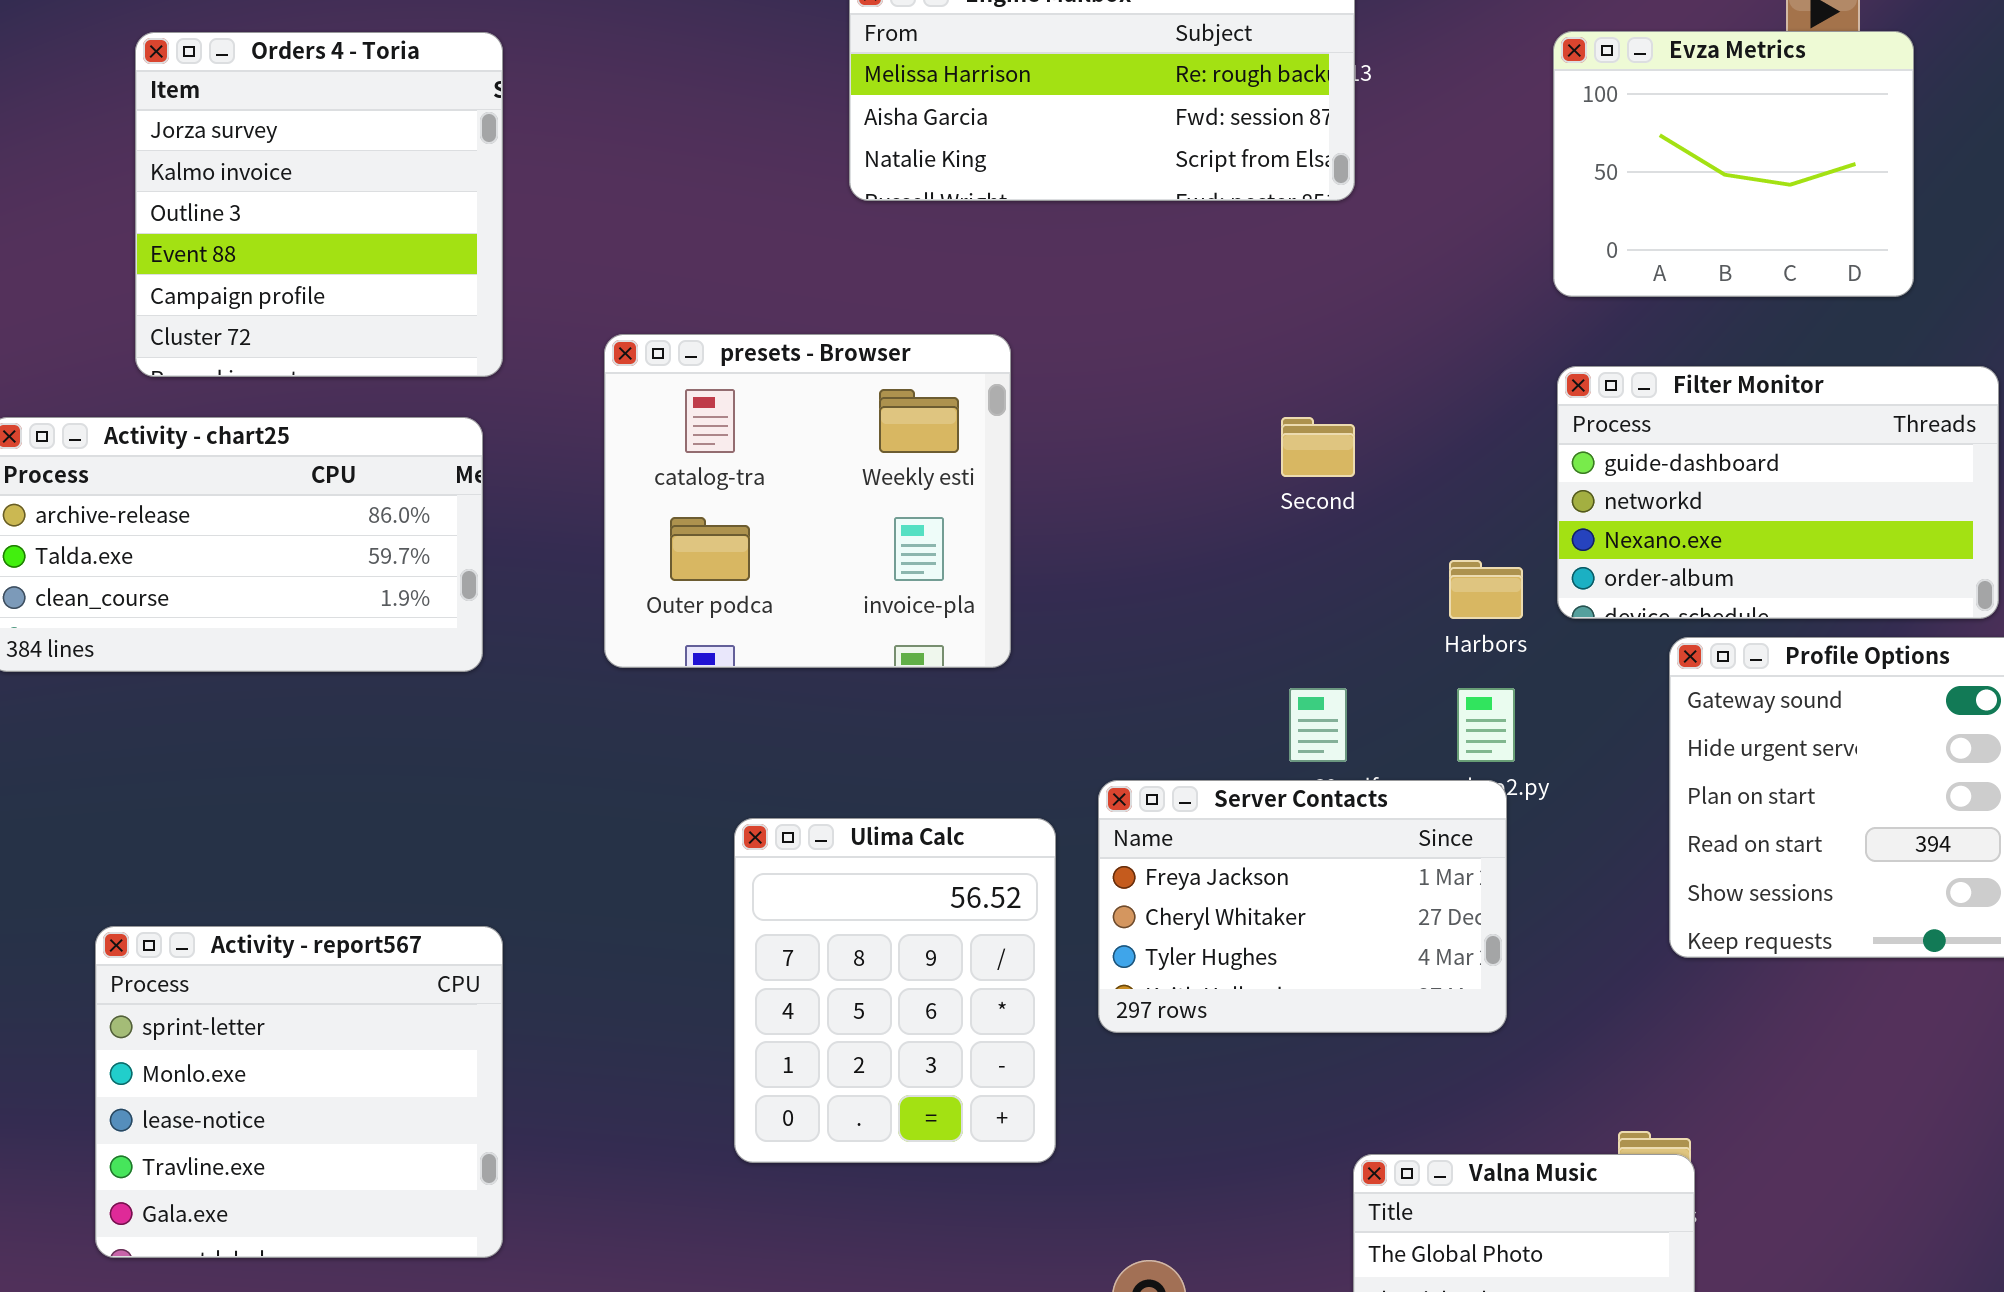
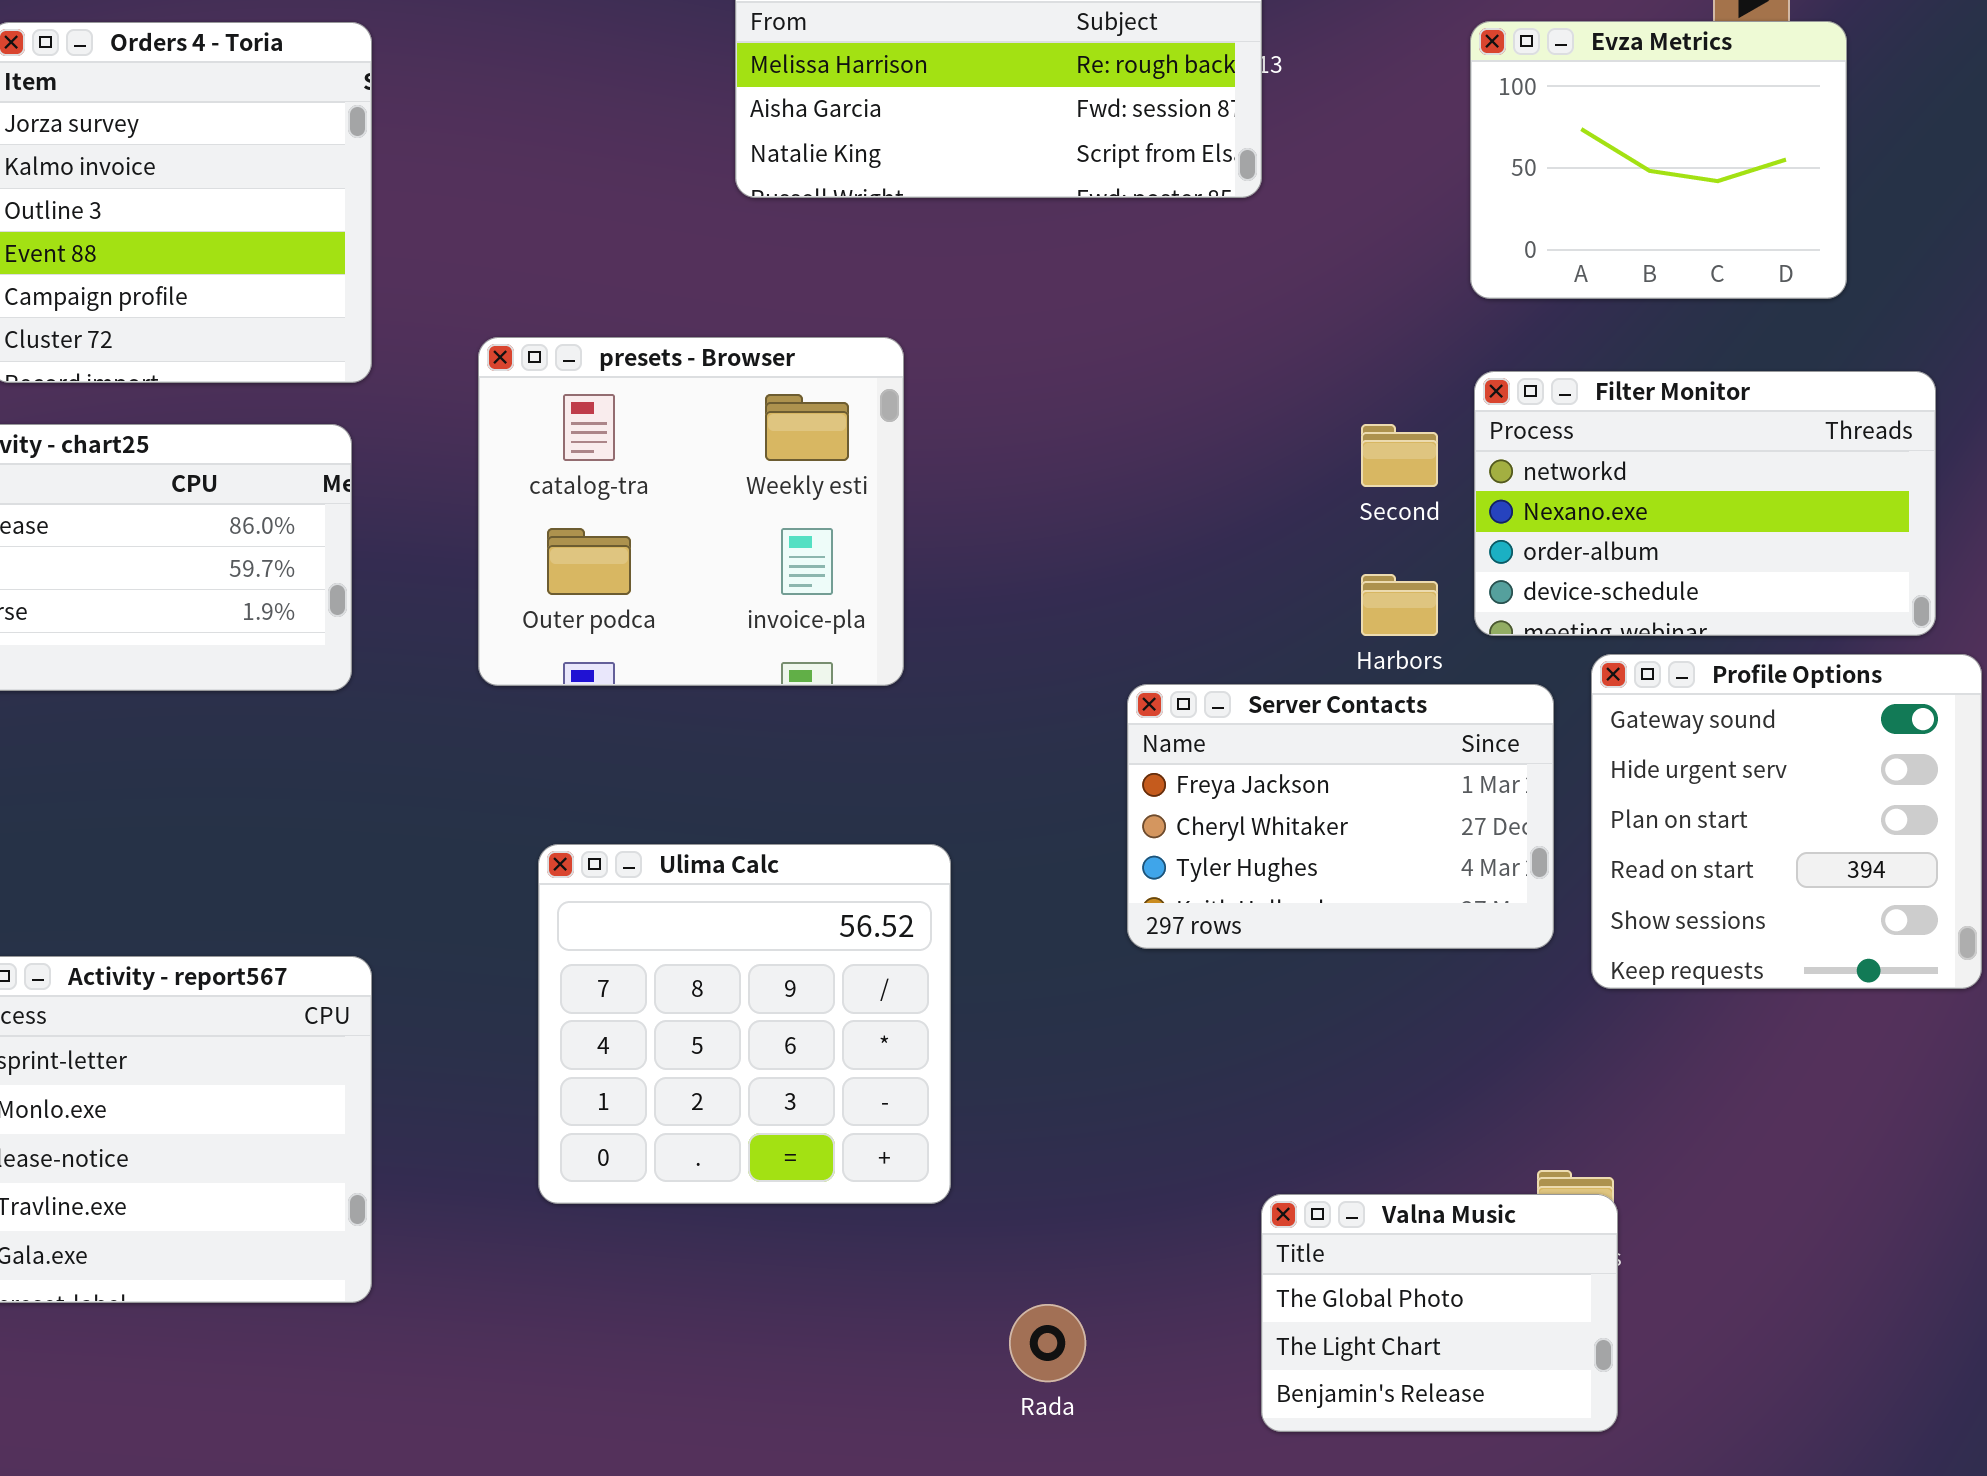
Filter Monitor: [1557,366,1999,619] -> [1474,371,1936,636], scrolled down 1 row
Second: [1281,417,1355,477] -> [1361,424,1438,487], moved
Server Contacts: [1098,780,1507,1033] -> [1127,684,1554,949], moved
Ulima Calc: [734,818,1056,1163] -> [538,844,951,1204], resized

